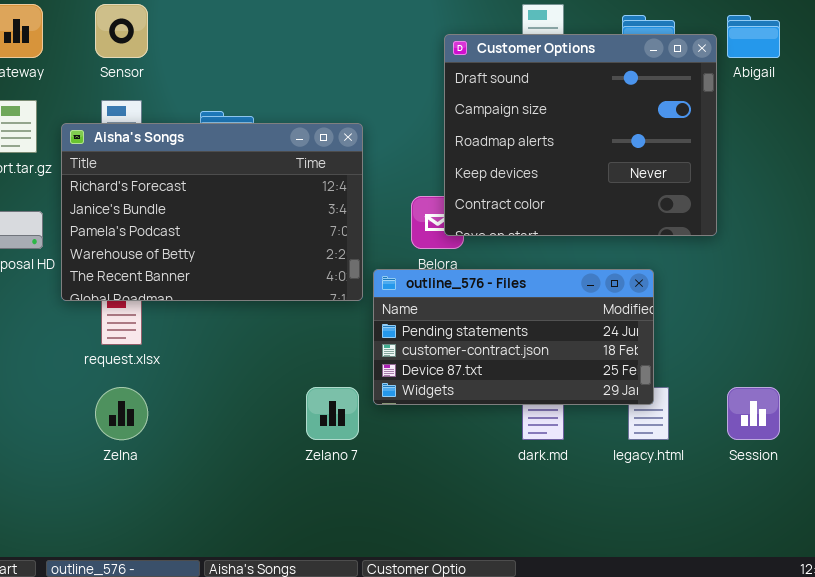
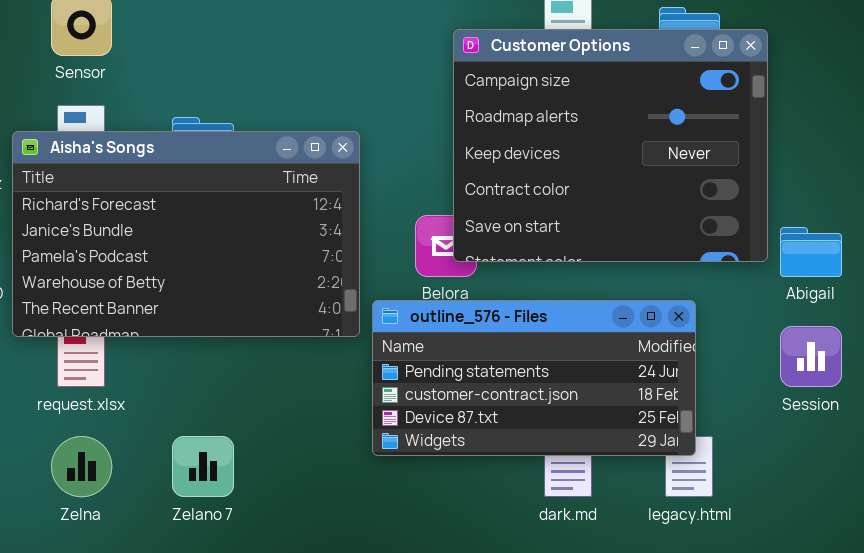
Abigail: [727,15,780,58] -> [780,227,842,277], moved
Customer Options: [444,34,717,236] -> [453,29,768,262], scrolled down 1 row
Zelano 7: [306,387,359,440] -> [172,436,234,497], moved
Session: [727,387,780,440] -> [780,326,842,387], moved

